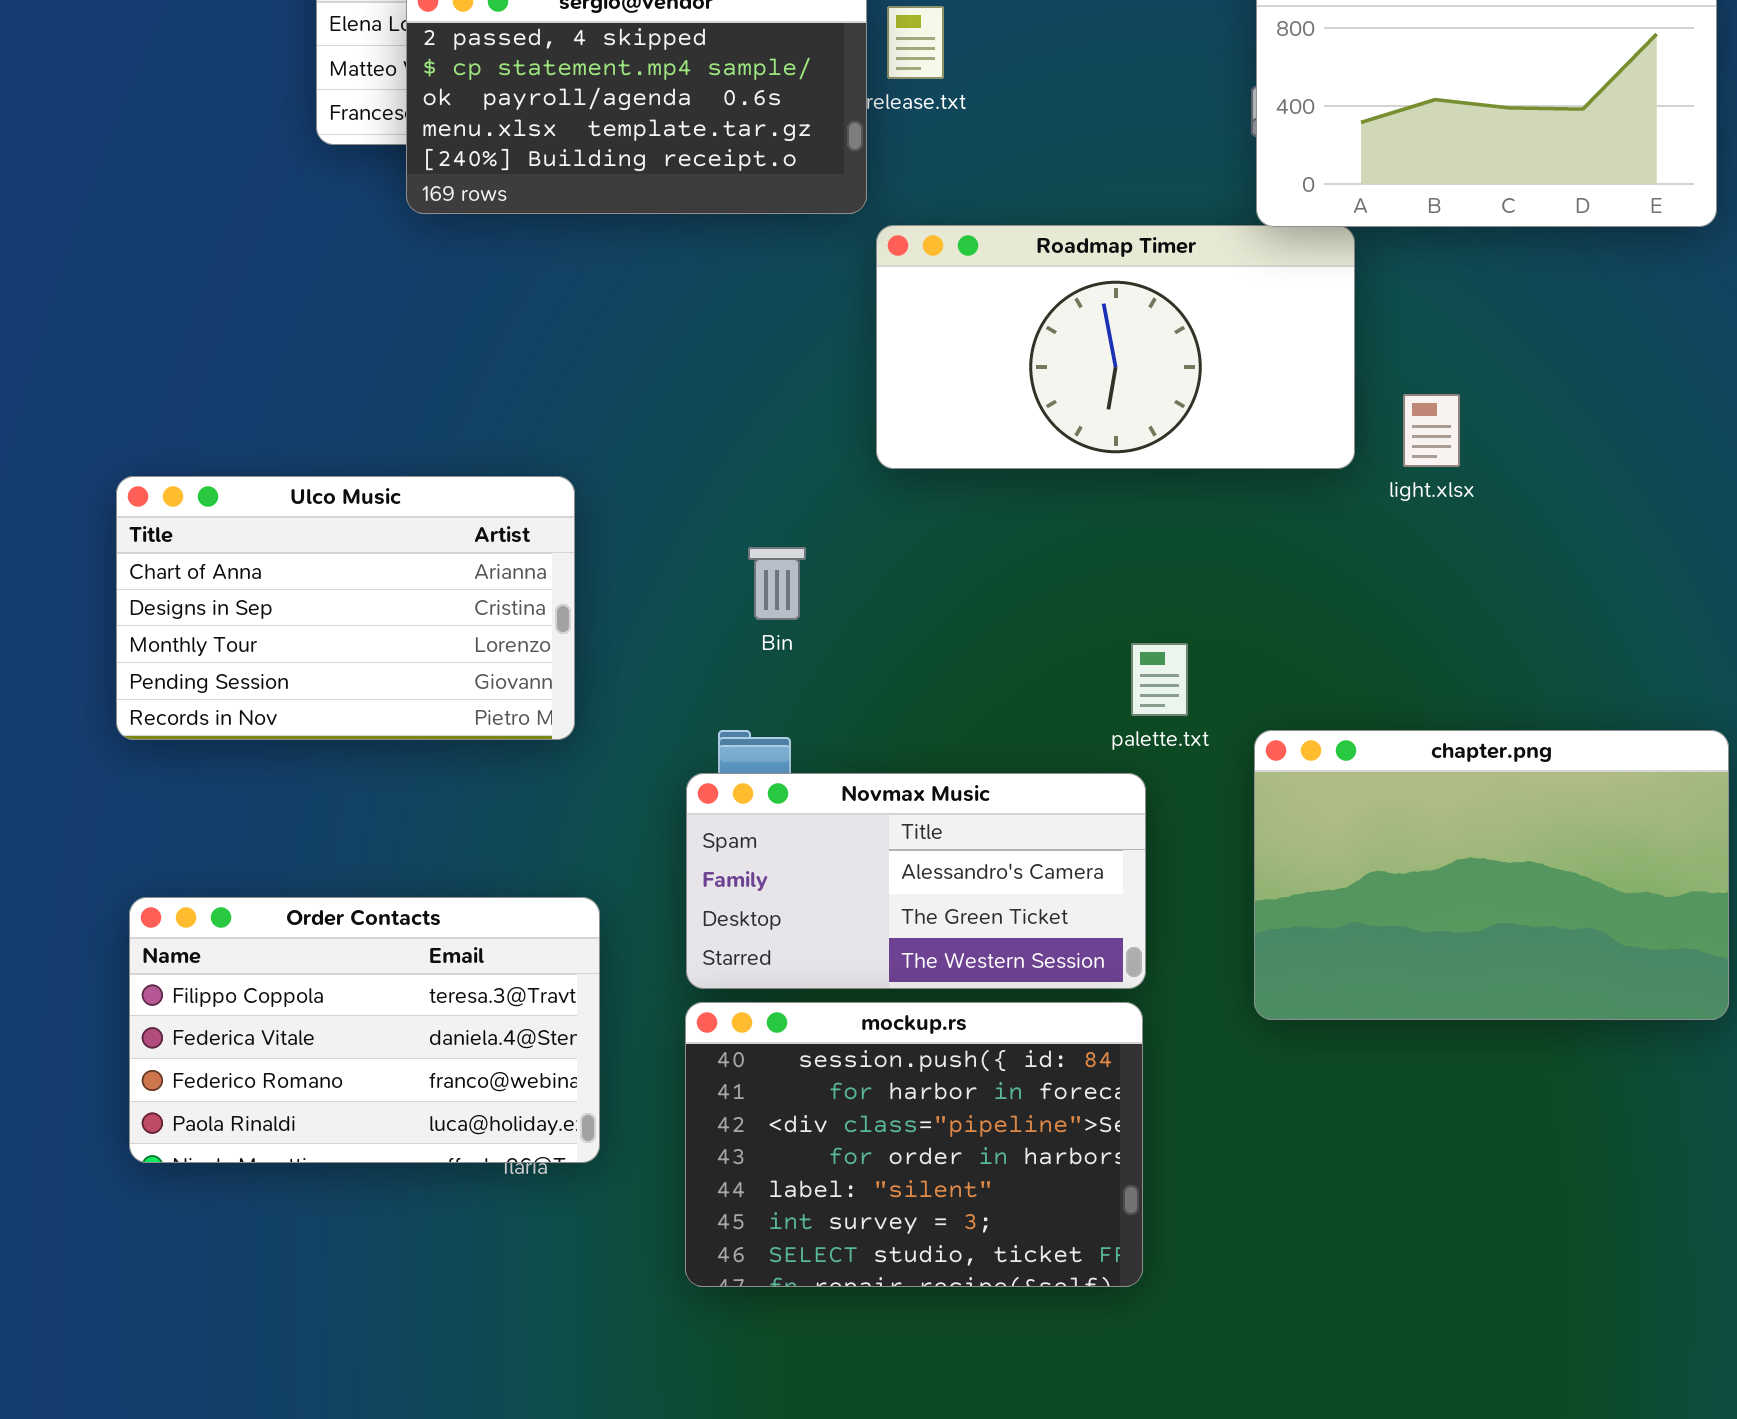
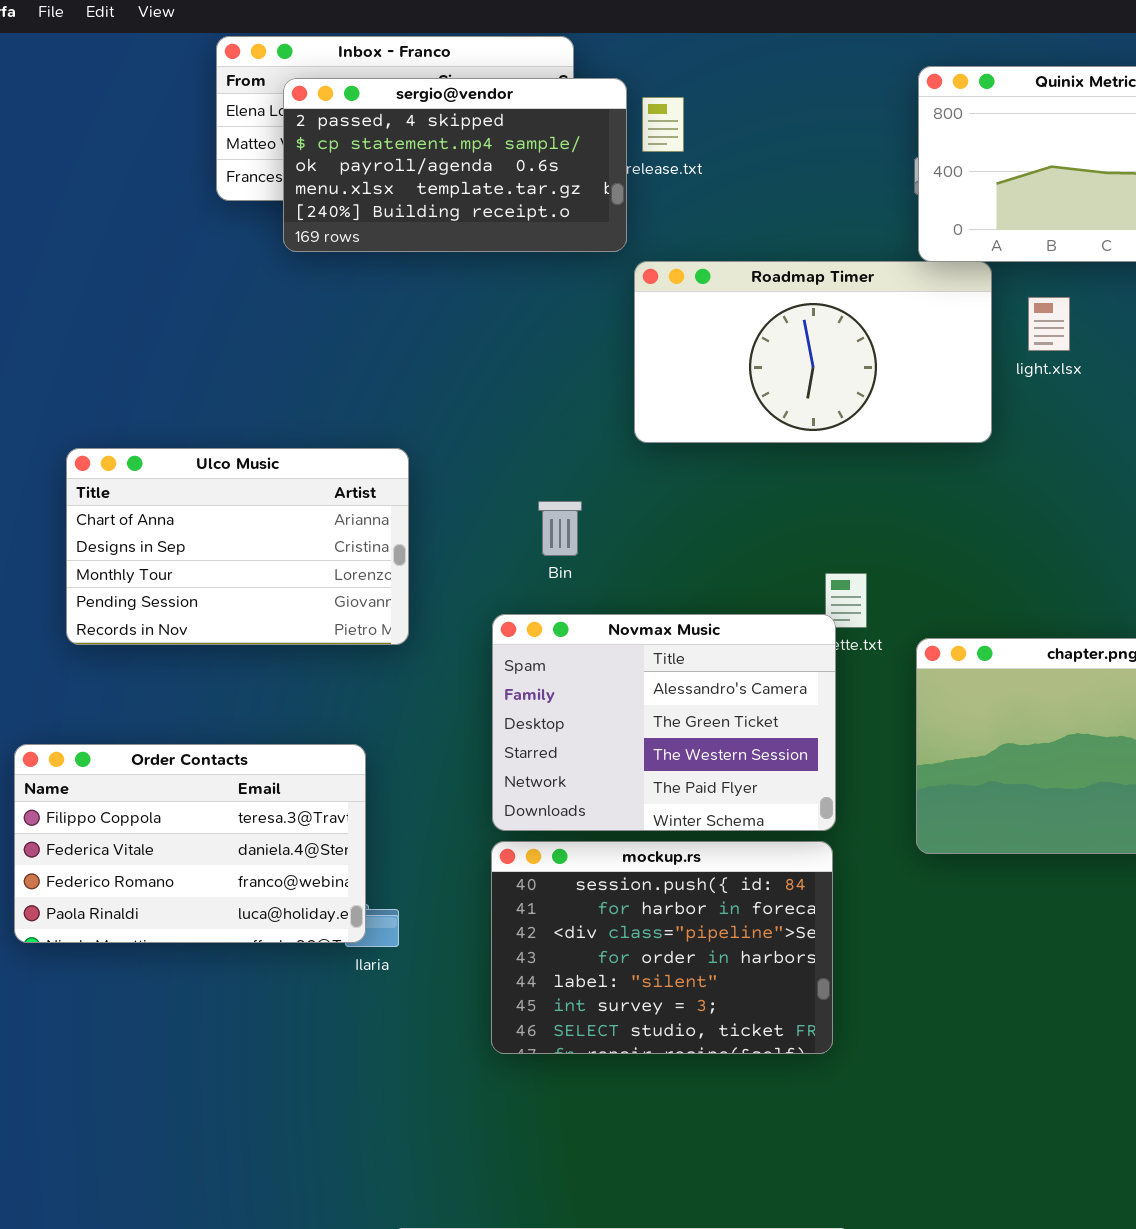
light.xlsx: [1403,394,1460,467] -> [1028,297,1070,351], moved
Novmax Music: [686,773,1146,989] -> [492,614,836,831], resized
Order Contacts: [129,897,600,1163] -> [14,744,366,943], moved

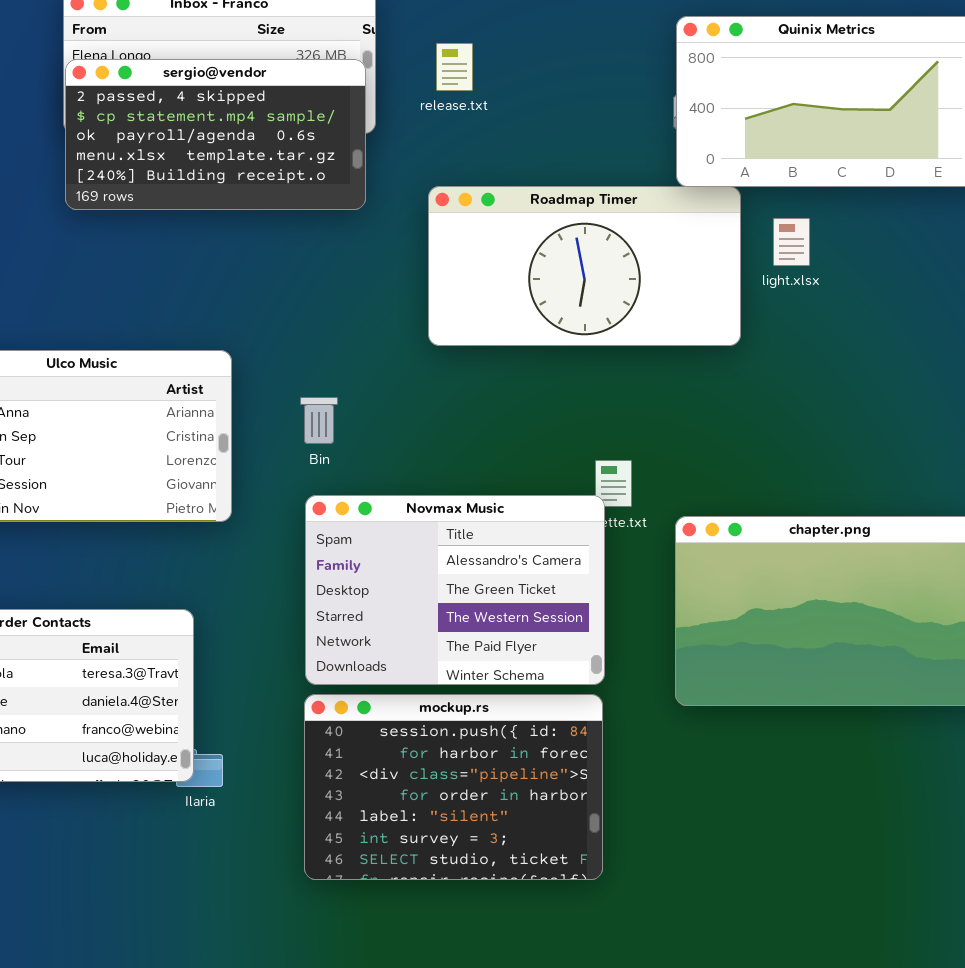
sergio@vendor: [283,78,627,252] -> [65,59,366,210], moved
Bin: [538,501,582,556] -> [300,397,338,444], moved

